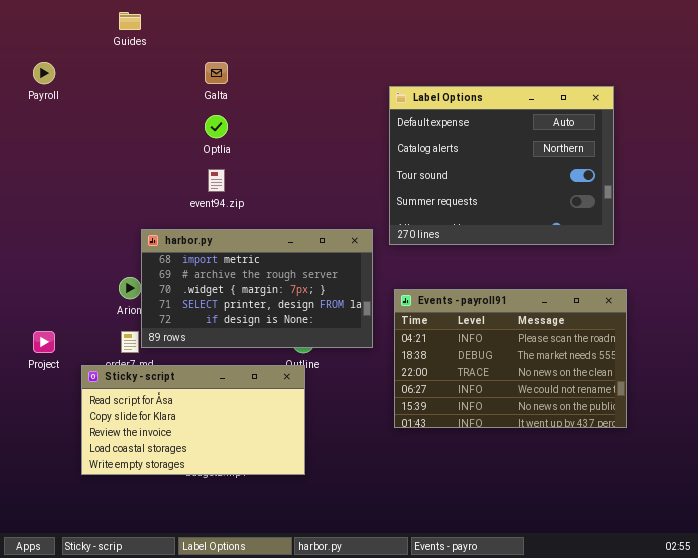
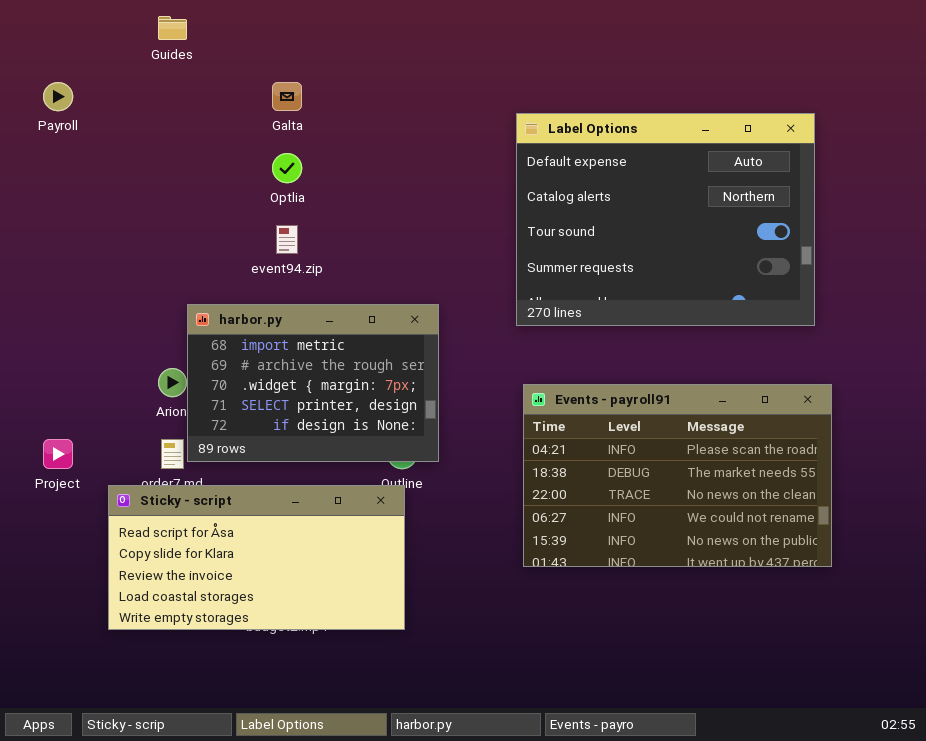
harbor.py: [141,229,373,348] -> [187,304,439,462], resized

